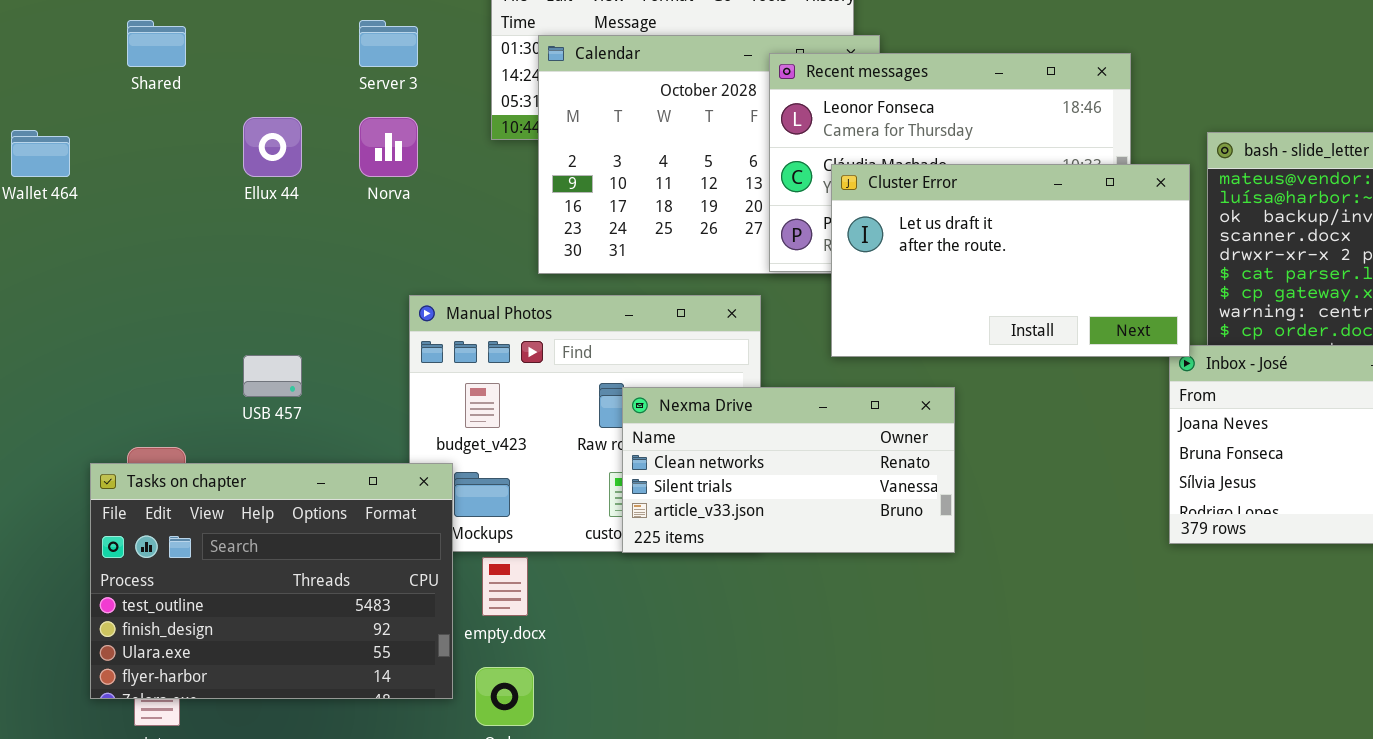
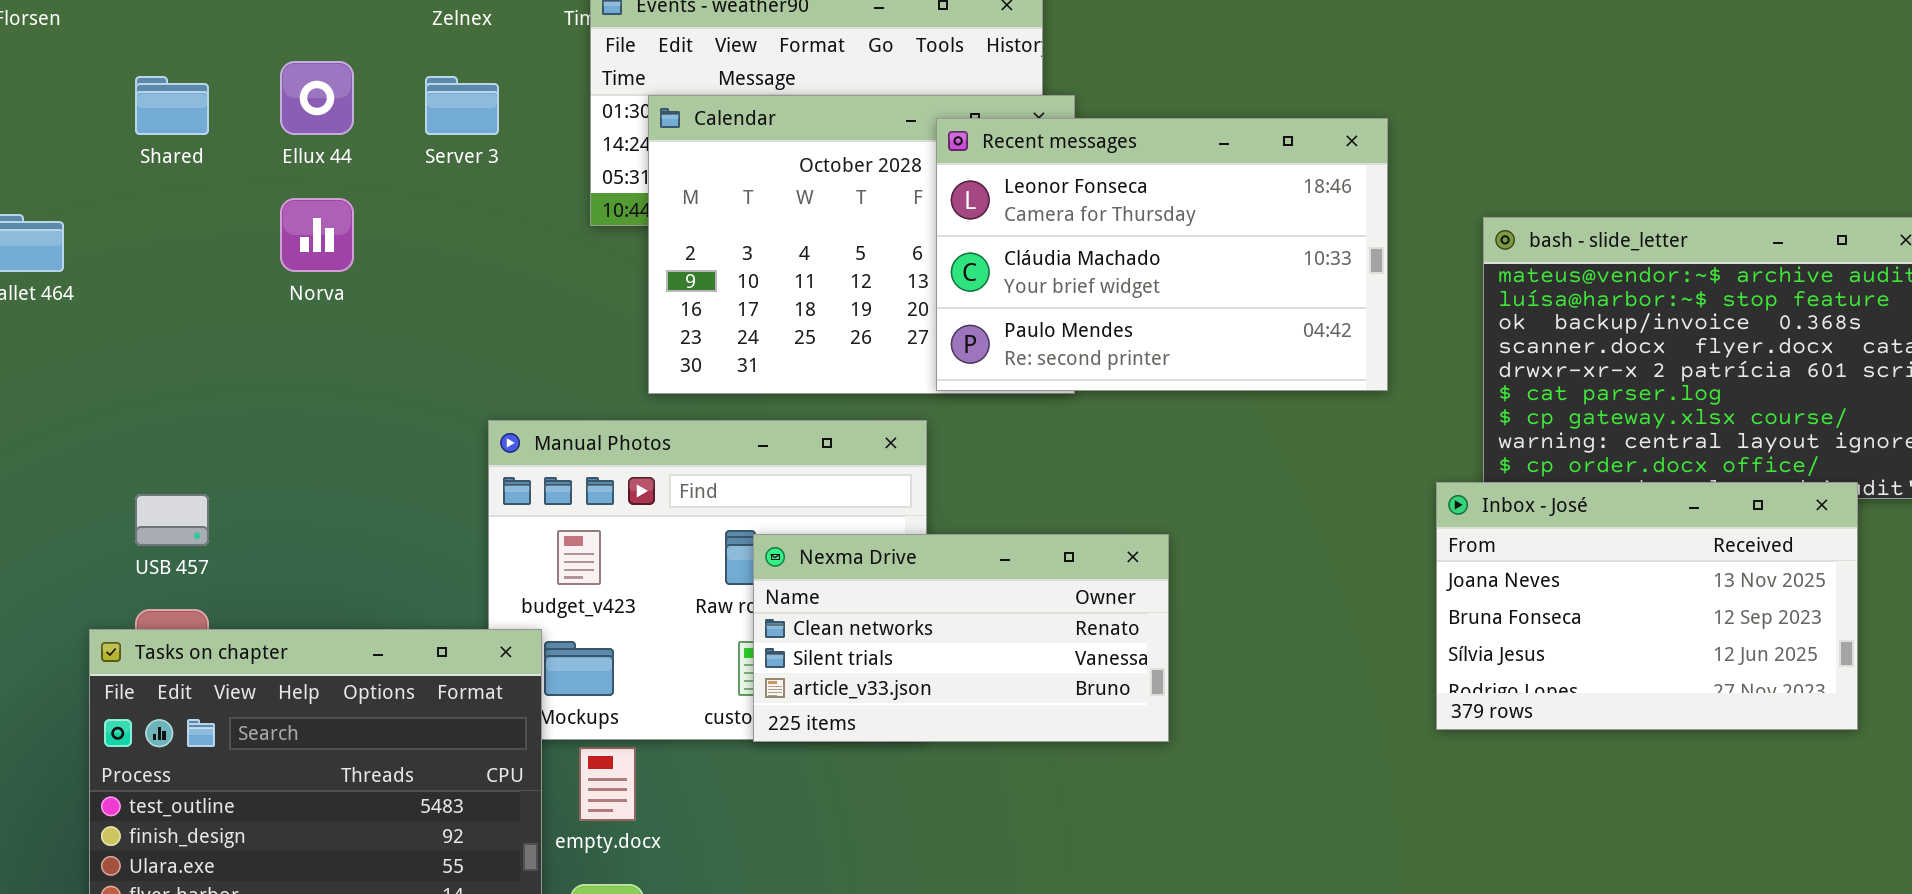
Ellux 44: [243,117,302,177] -> [280,61,354,135], moved
Norva: [359,117,418,177] -> [280,198,354,272], moved
Cluster Error: [831,164,1190,357] -> none, closed
USB 457: [243,355,302,397] -> [135,494,209,546], moved

